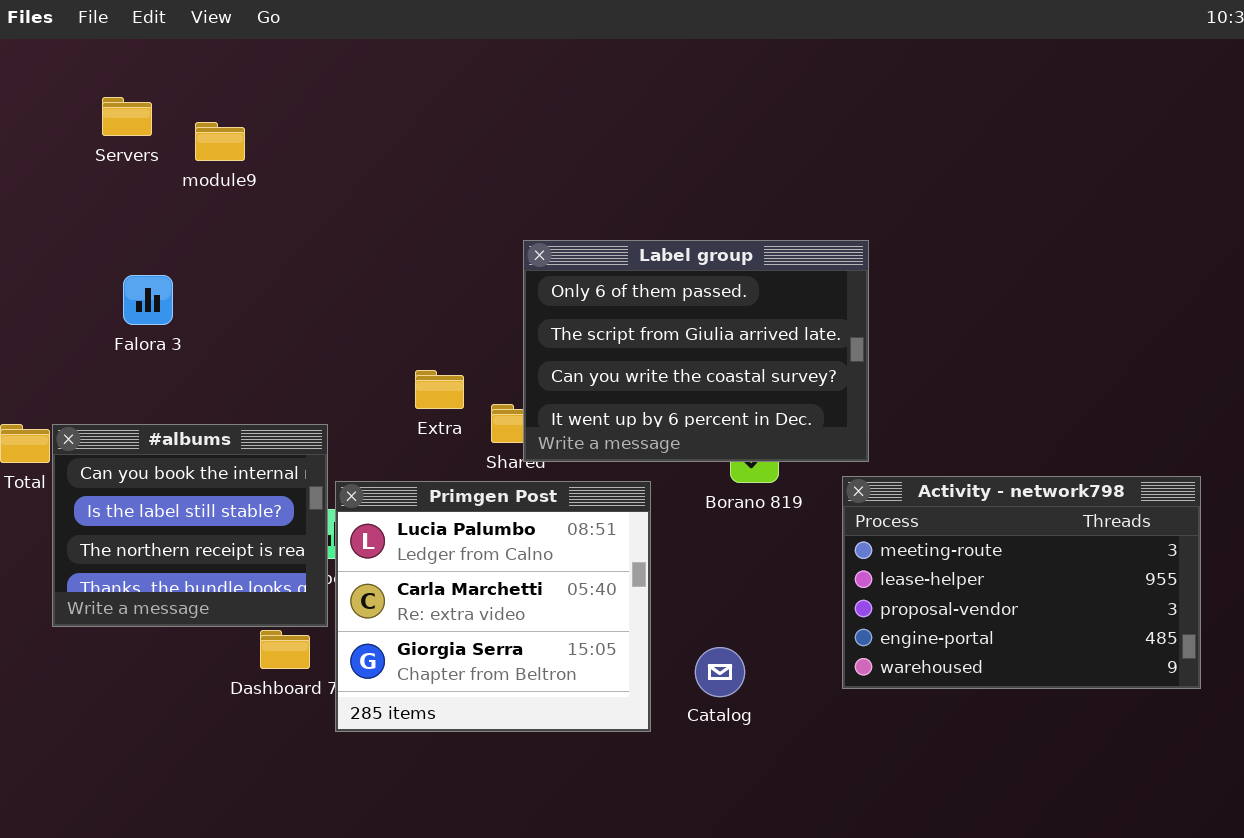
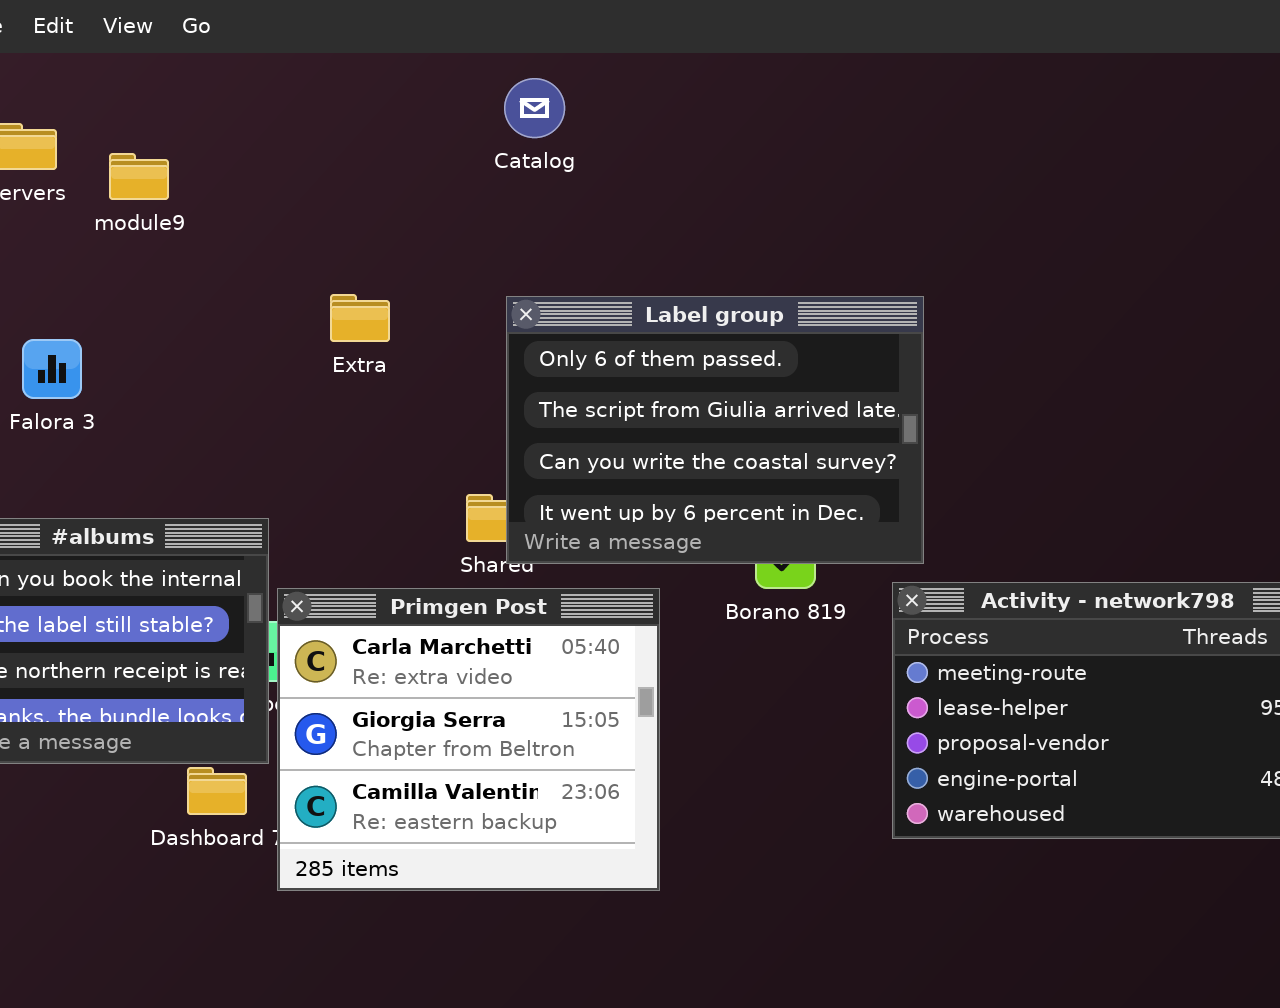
Extra: [415,370,464,409] -> [330,294,390,342], moved
Primgen Post: [335,481,651,732] -> [277,588,660,891], scrolled down 1 row
Catalog: [695,647,745,697] -> [504,78,565,138], moved

